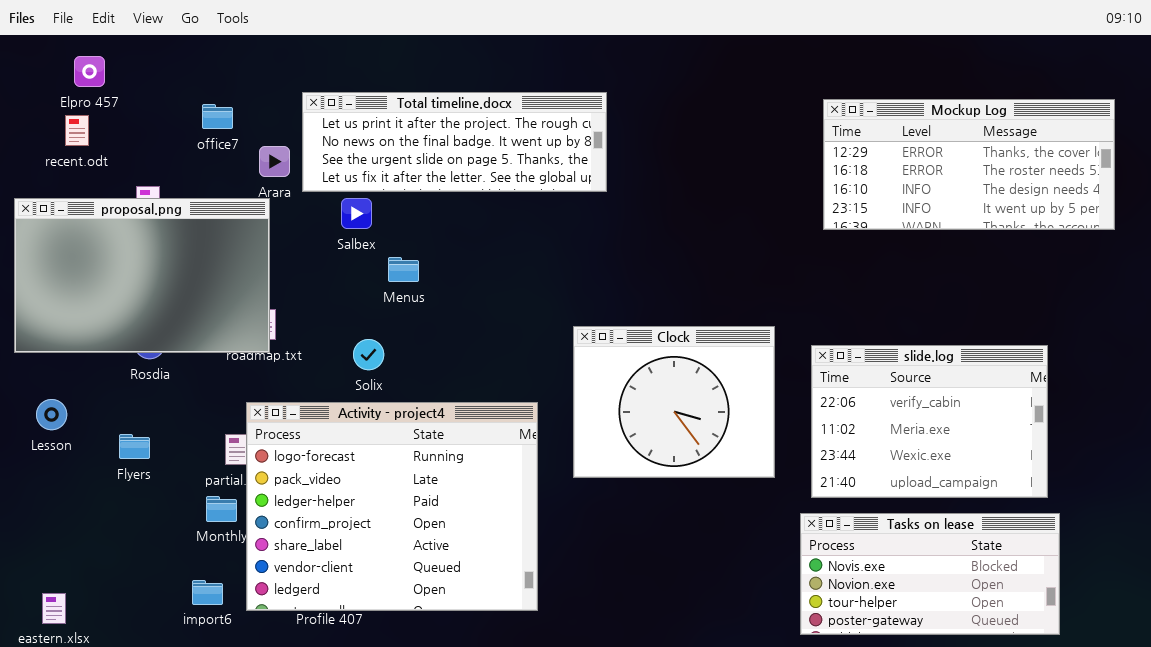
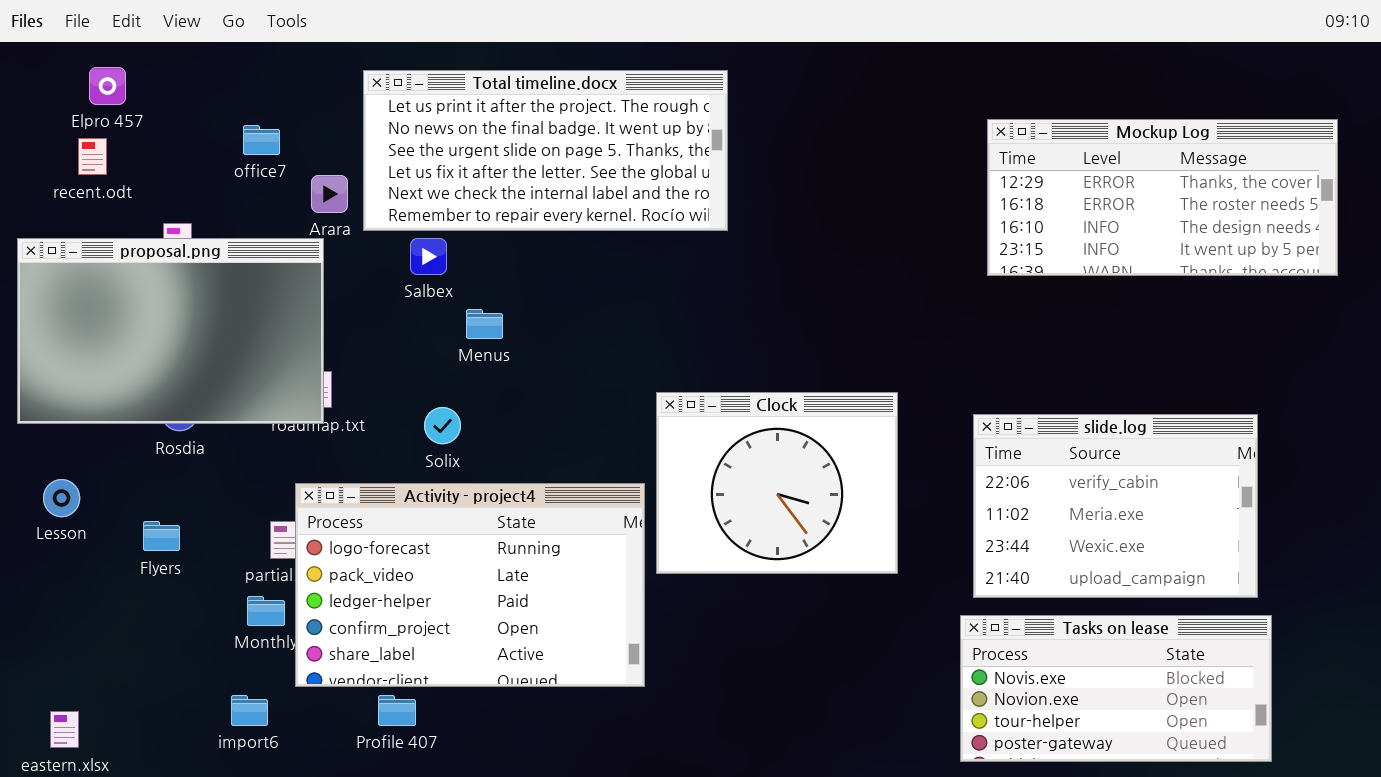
Total timeline.docx: [302,92,607,192] -> [363,70,728,231], resized
Clock: [573,326,775,478] -> [656,392,898,574], moved
Activity - project4: [246,402,538,611] -> [295,483,645,687], resized

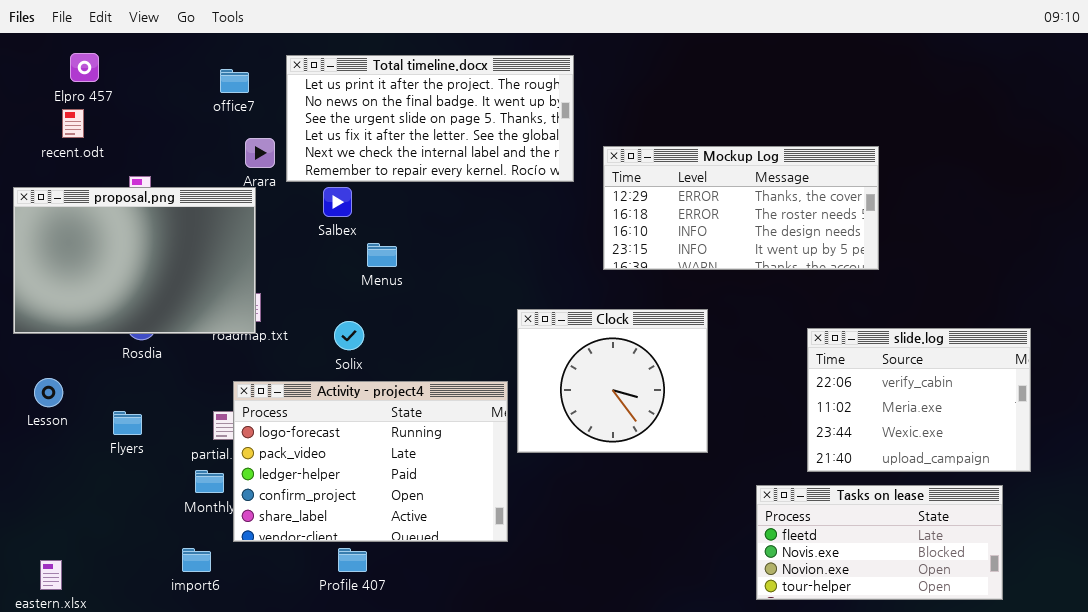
Mockup Log: [987,119,1338,276] -> [603,146,879,270], moved
office7: [243,125,280,155] -> [220,69,249,93], moved
slide.log: [973,414,1258,598] -> [807,328,1031,472], moved
Tasks on lease: [960,615,1272,762] -> [756,485,1003,600], scrolled up 1 row
Profile 407: [378,695,416,726] -> [338,548,367,572], moved

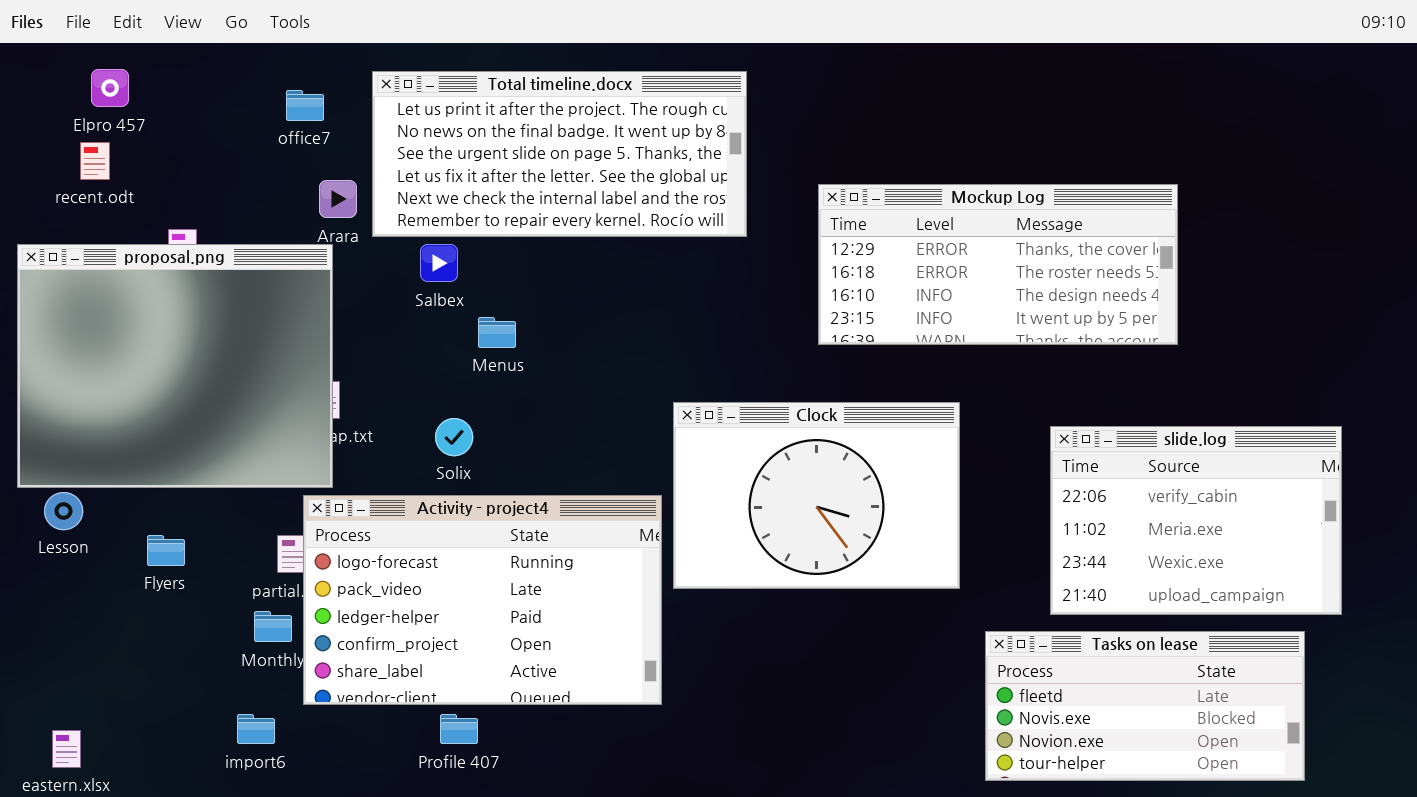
Mockup Log: [603,146,879,270] -> [818,184,1178,345], moved
proposal.png: [13,187,256,334] -> [17,244,333,488], resized
Clock: [517,309,708,453] -> [673,402,960,589], resized

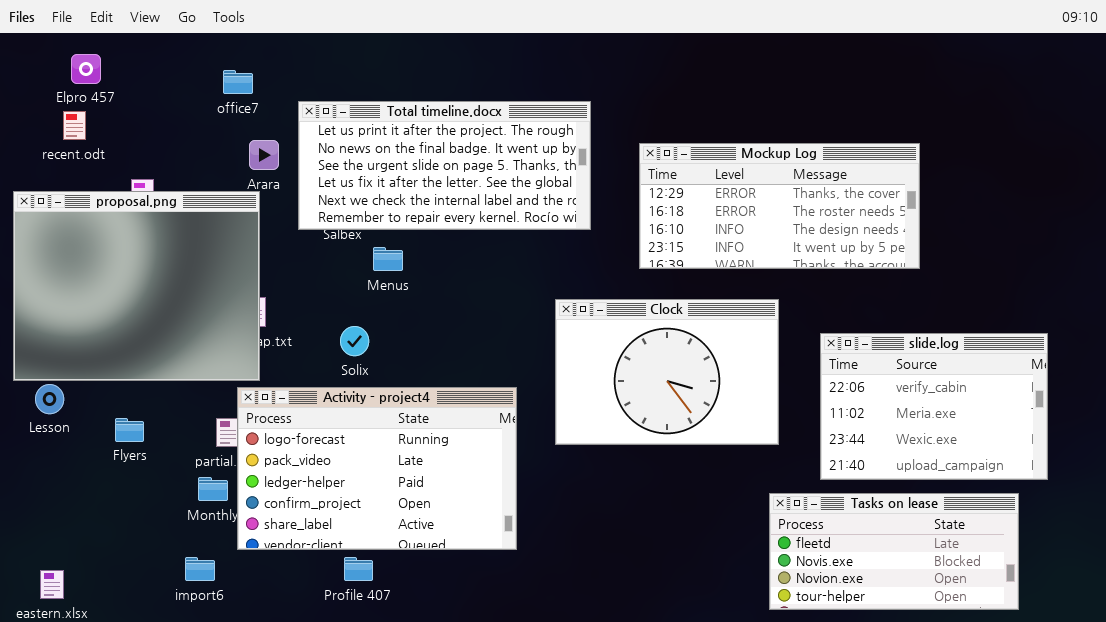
Total timeline.docx: [372,71,747,237] -> [298,101,591,230], moved
Clock: [673,402,960,589] -> [555,299,779,445], moved

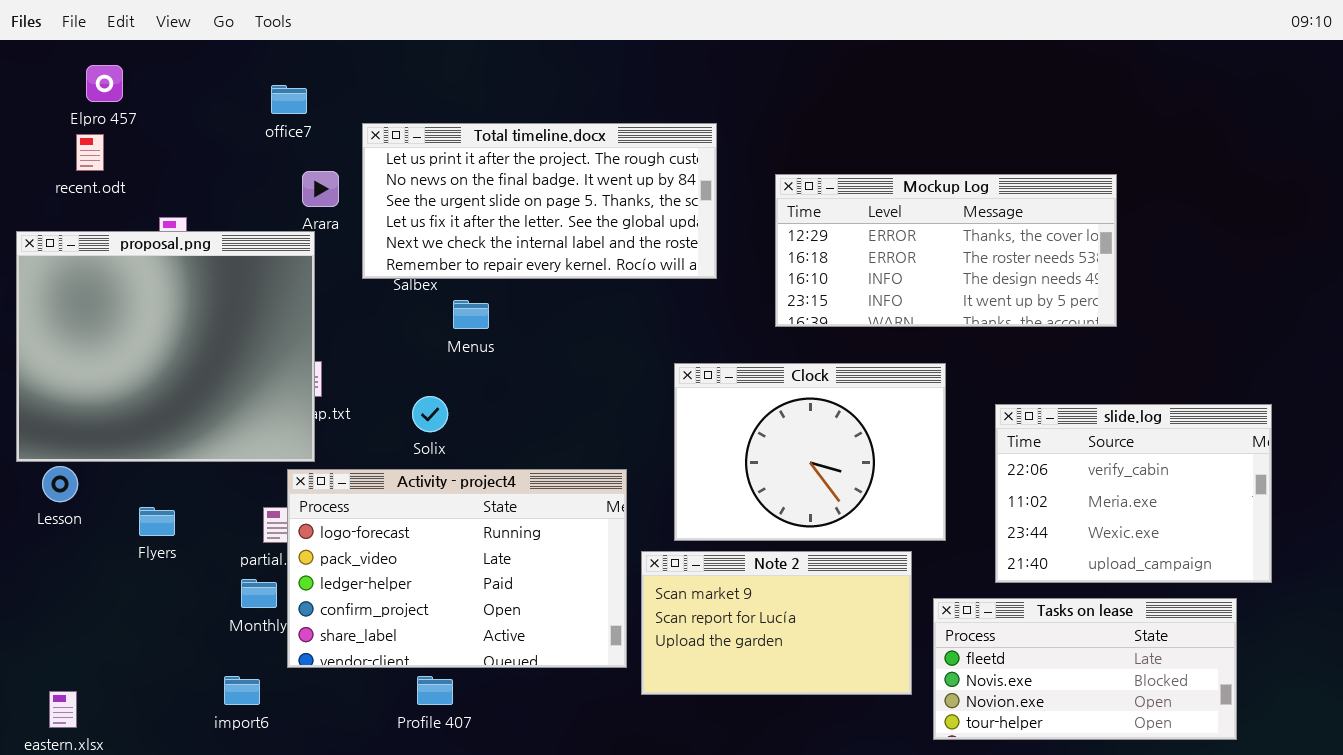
Note 2: none -> [641,551,912,695], opened

